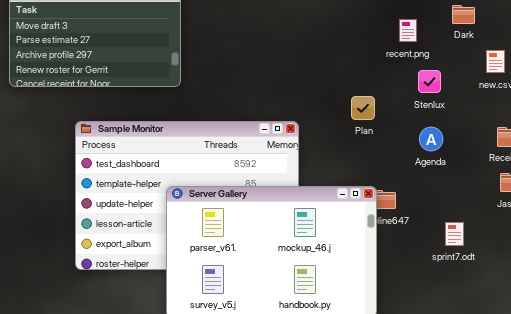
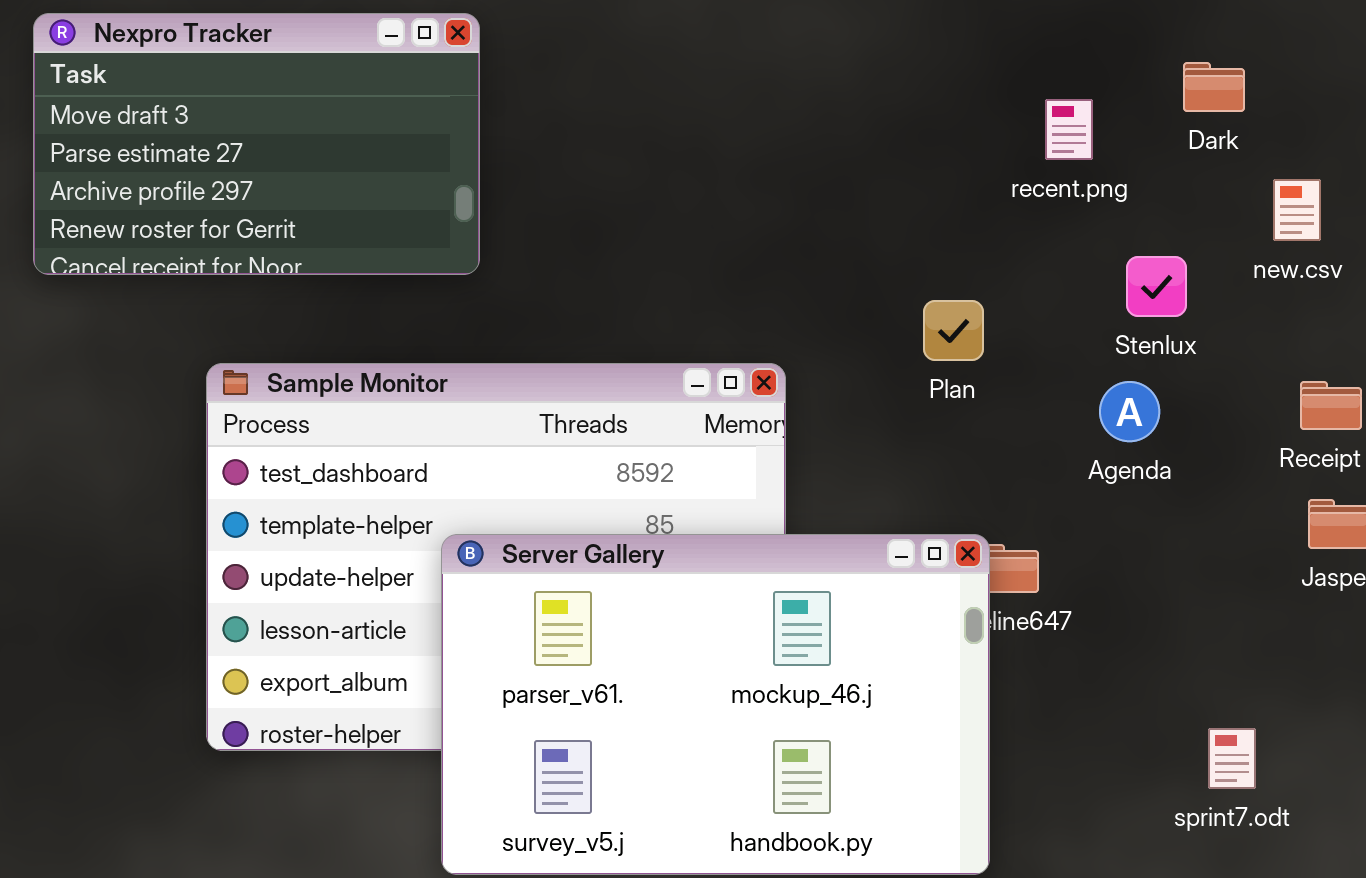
Stenlux: [418,70,441,93] -> [1126,256,1187,317], moved
sprint7.odt: [445,222,464,246] -> [1208,728,1256,789], moved

